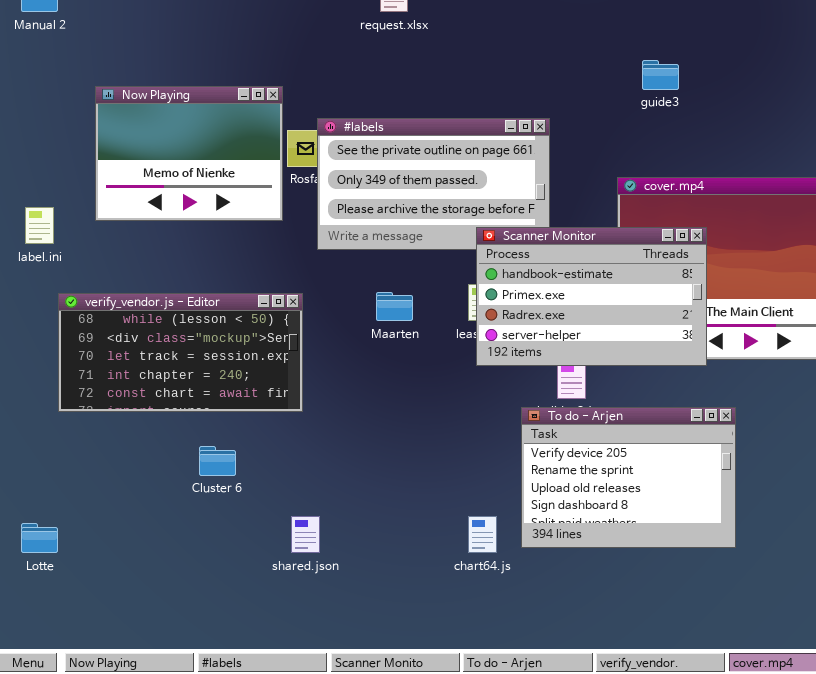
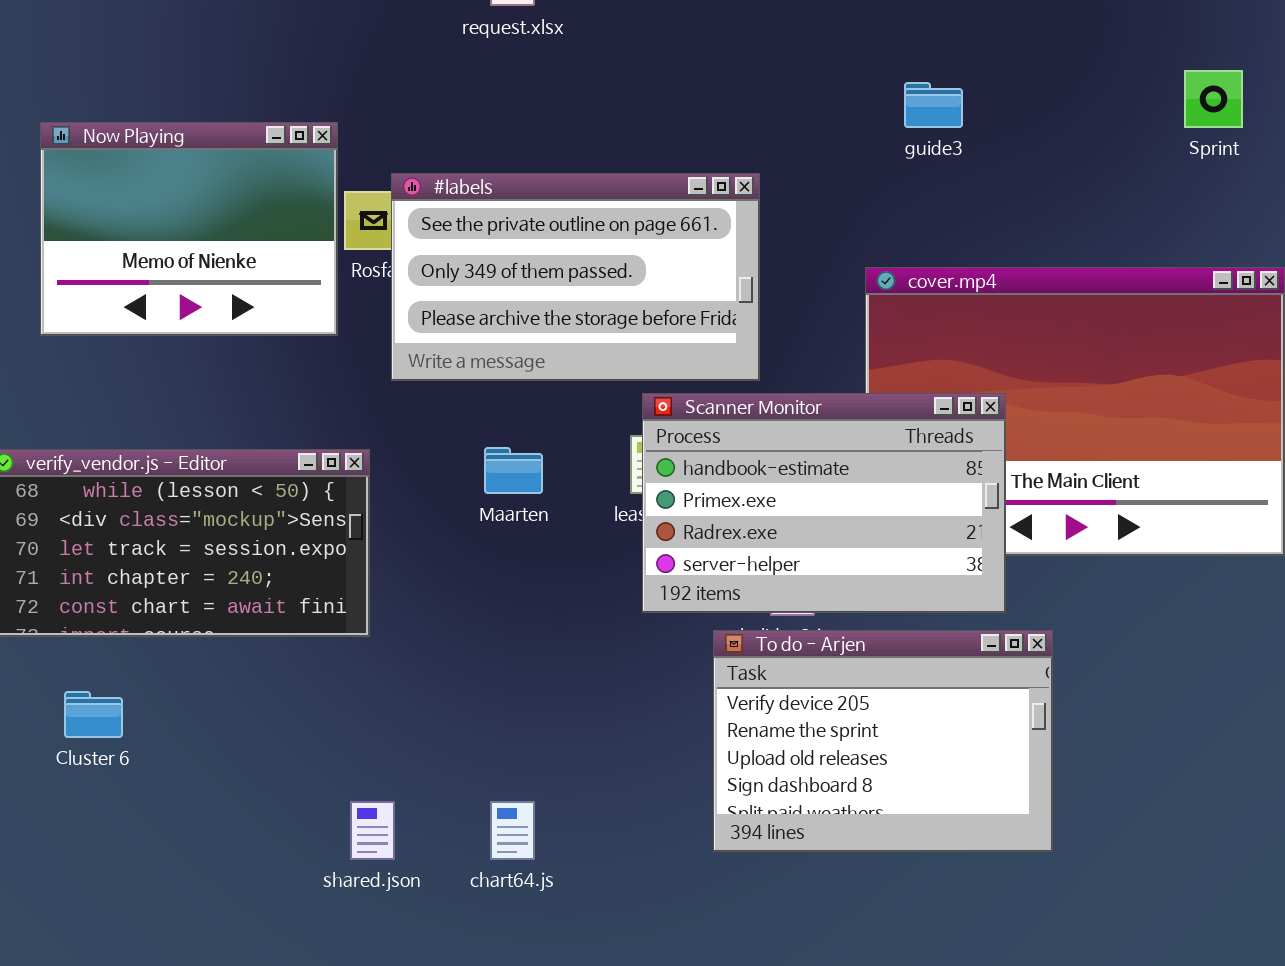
Scanner Monitor: [476,227,707,366] -> [642,393,1006,613], moved
Cluster 6: [199,446,236,476] -> [64,691,123,738], moved
chart64.js: [468,516,497,553] -> [490,801,535,860], moved

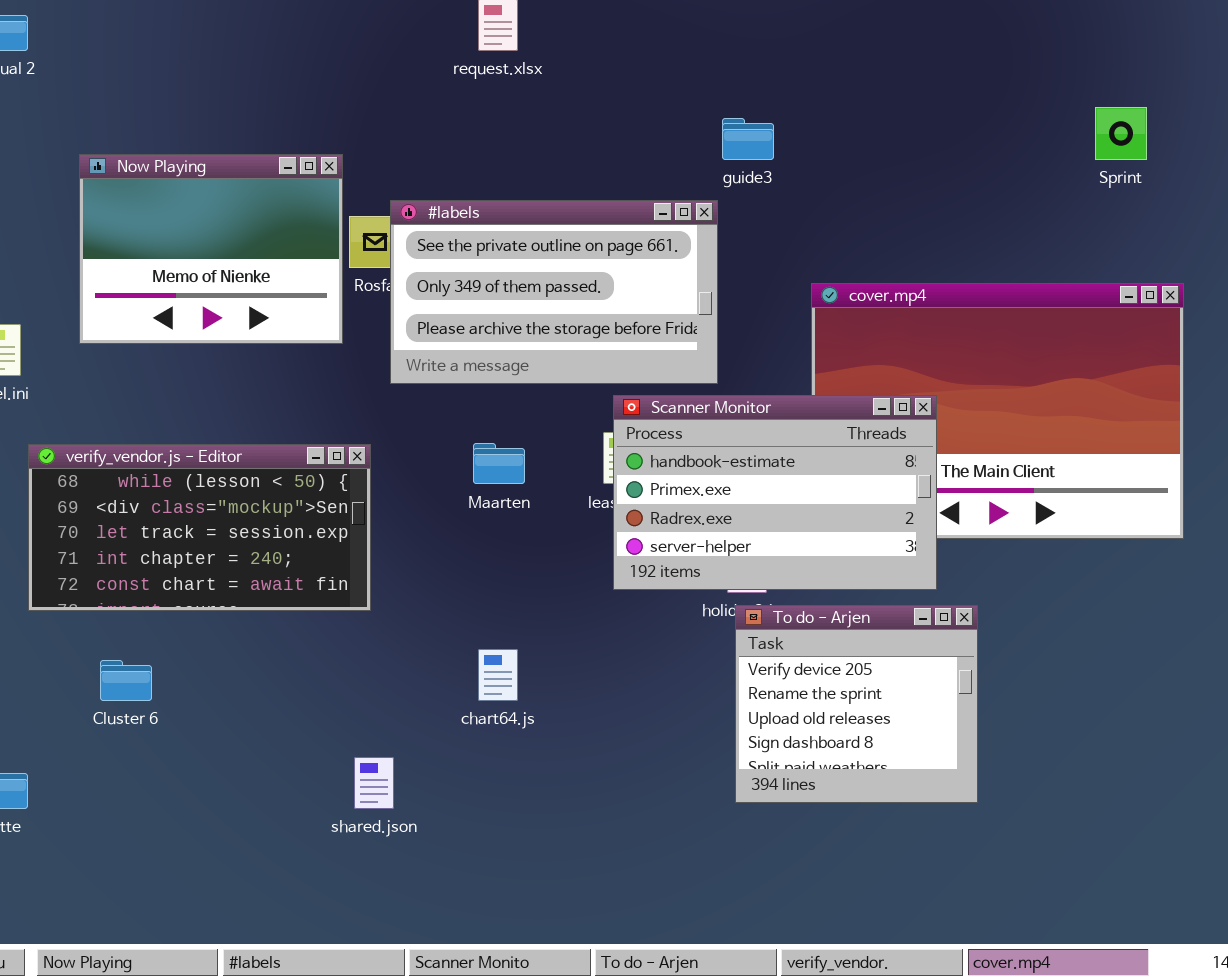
guide3: [904,82,963,128] -> [722,118,774,160], moved
To do - Arjen: [713,630,1053,852] -> [735,605,978,803], resized
chart64.js: [490,801,535,860] -> [478,649,518,701], moved

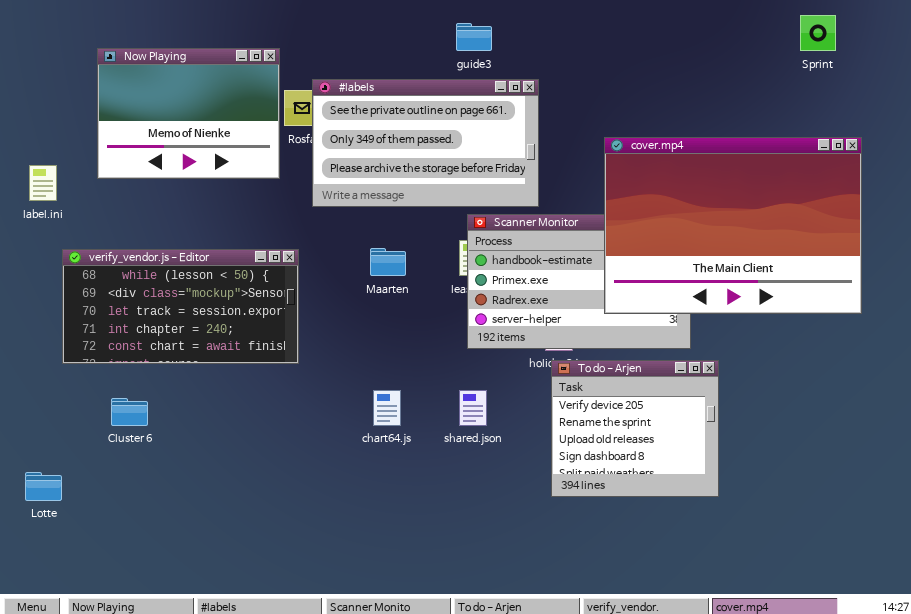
guide3: [722,118,774,160] -> [456,23,492,51], moved
cover.mp4: [811,283,1184,539] -> [604,137,862,314], raised
shared.json: [354,757,394,809] -> [459,390,487,426], moved

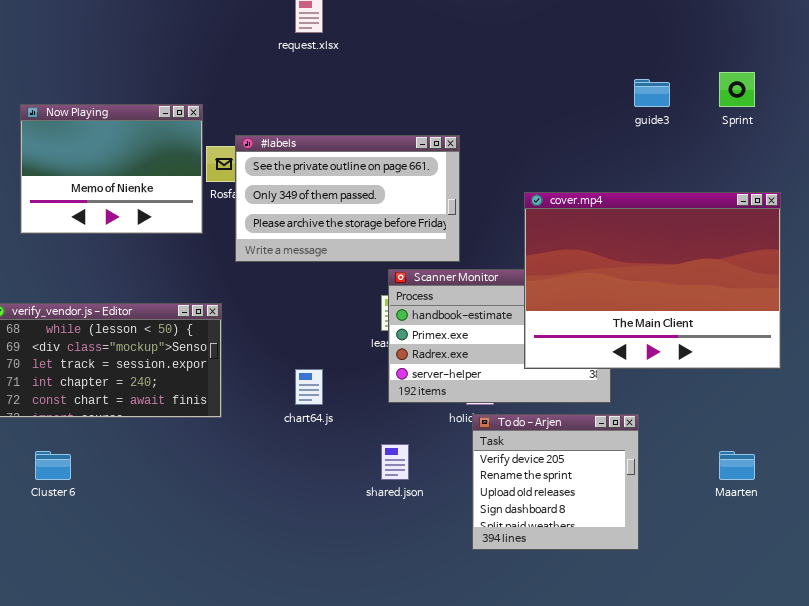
guide3: [456,23,492,51] -> [634,79,670,107], moved
Maarten: [370,248,406,276] -> [719,451,755,480], moved
chart64.js: [373,390,401,426] -> [295,369,323,405], moved

